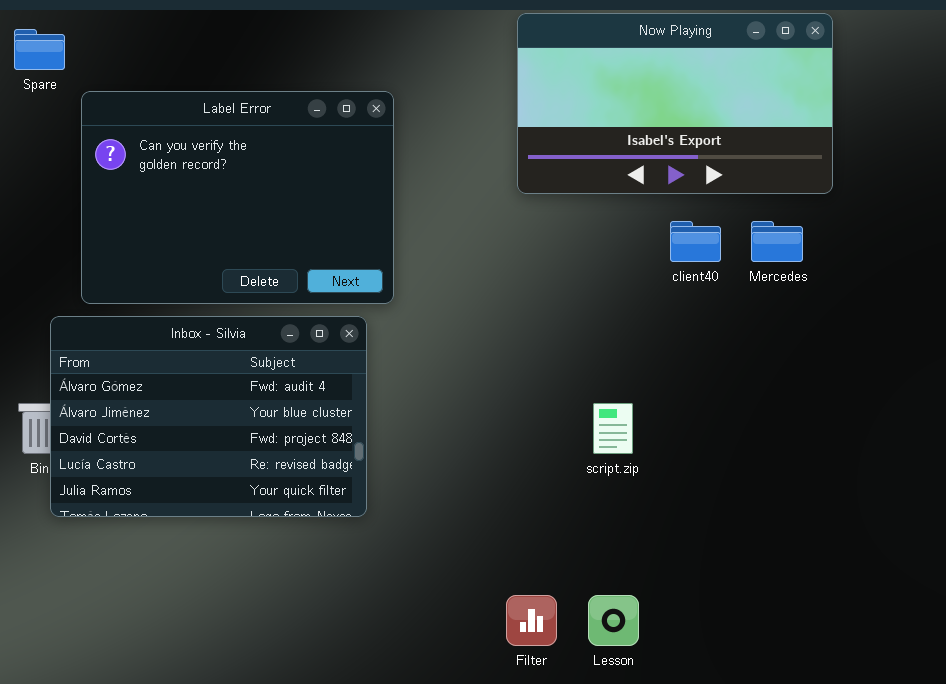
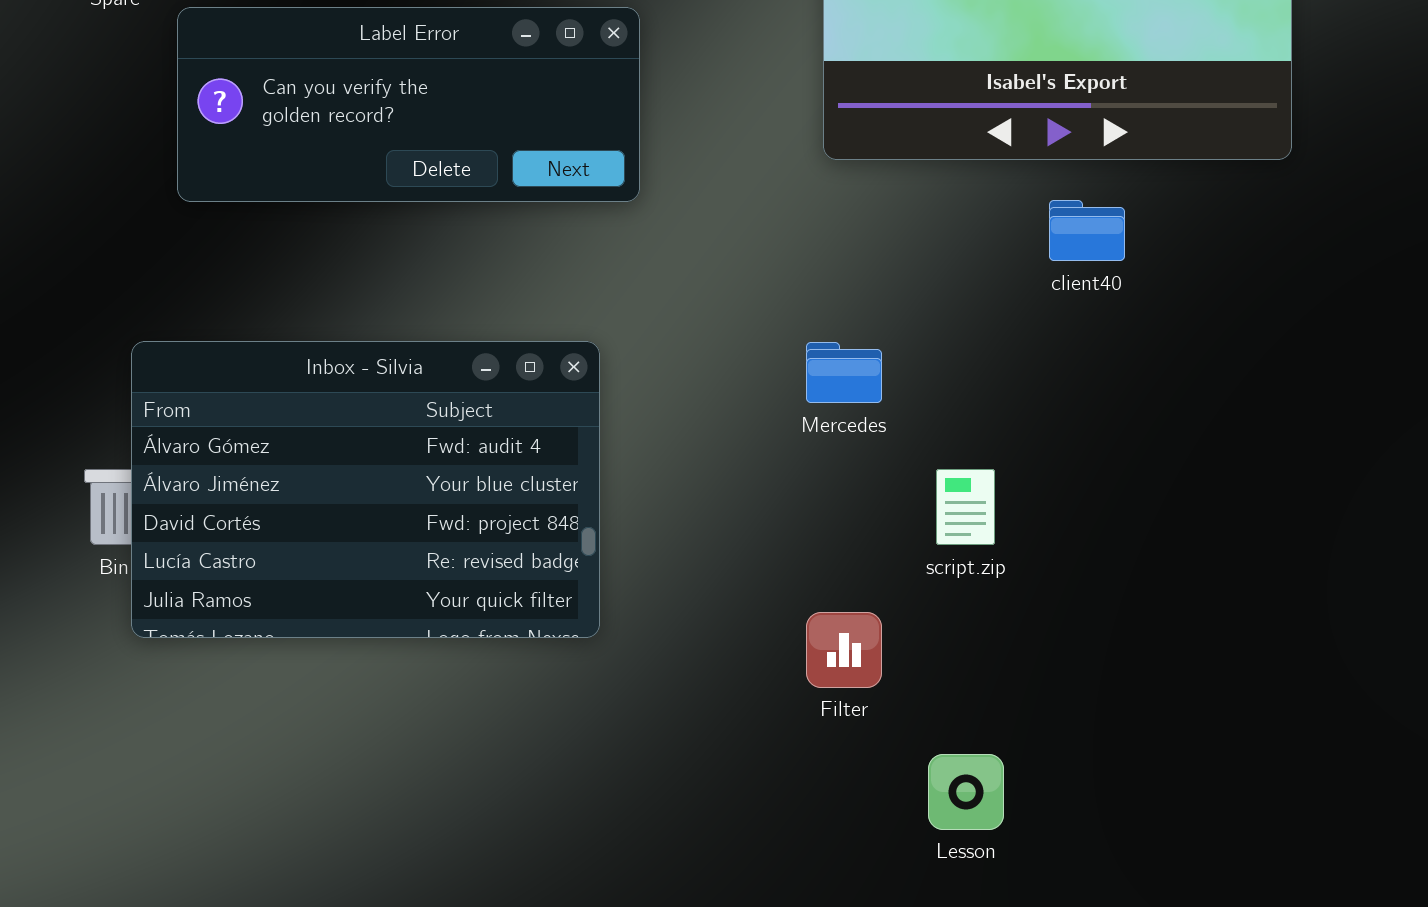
Label Error: [81,91,394,304] -> [177,7,640,202], resized
Mercedes: [751,221,803,262] -> [806,342,882,403], moved
Filter: [506,595,557,646] -> [806,612,882,688], moved

